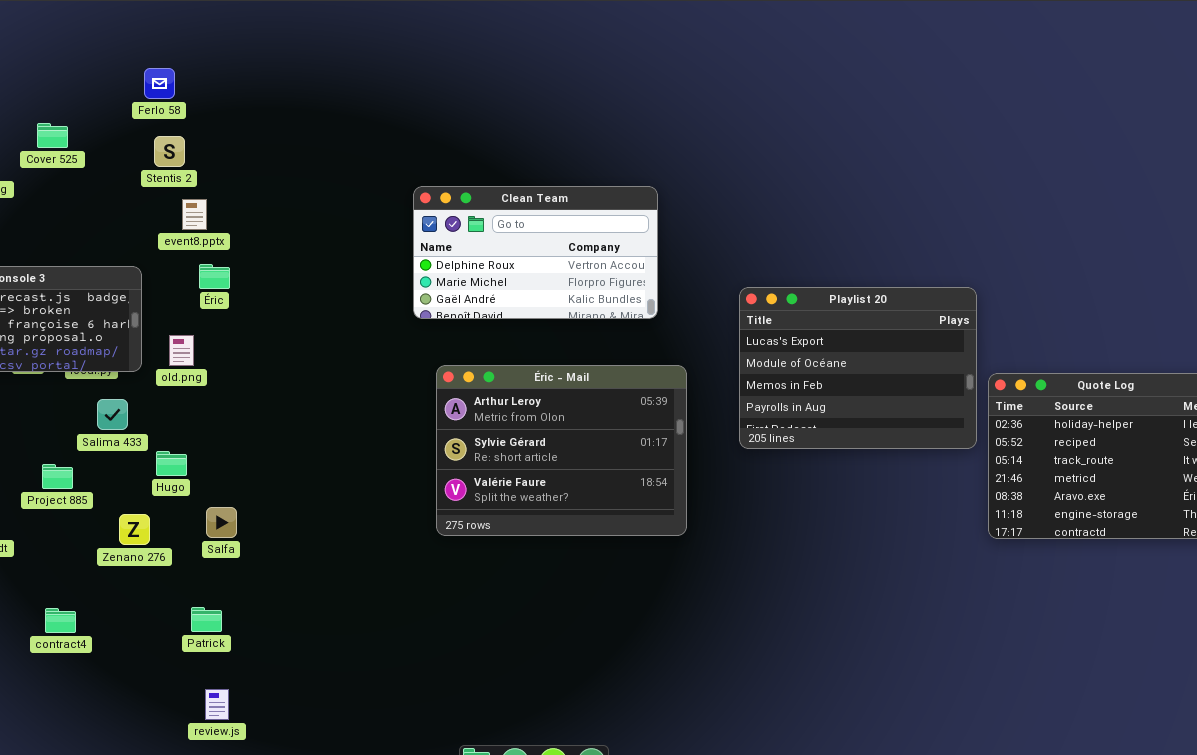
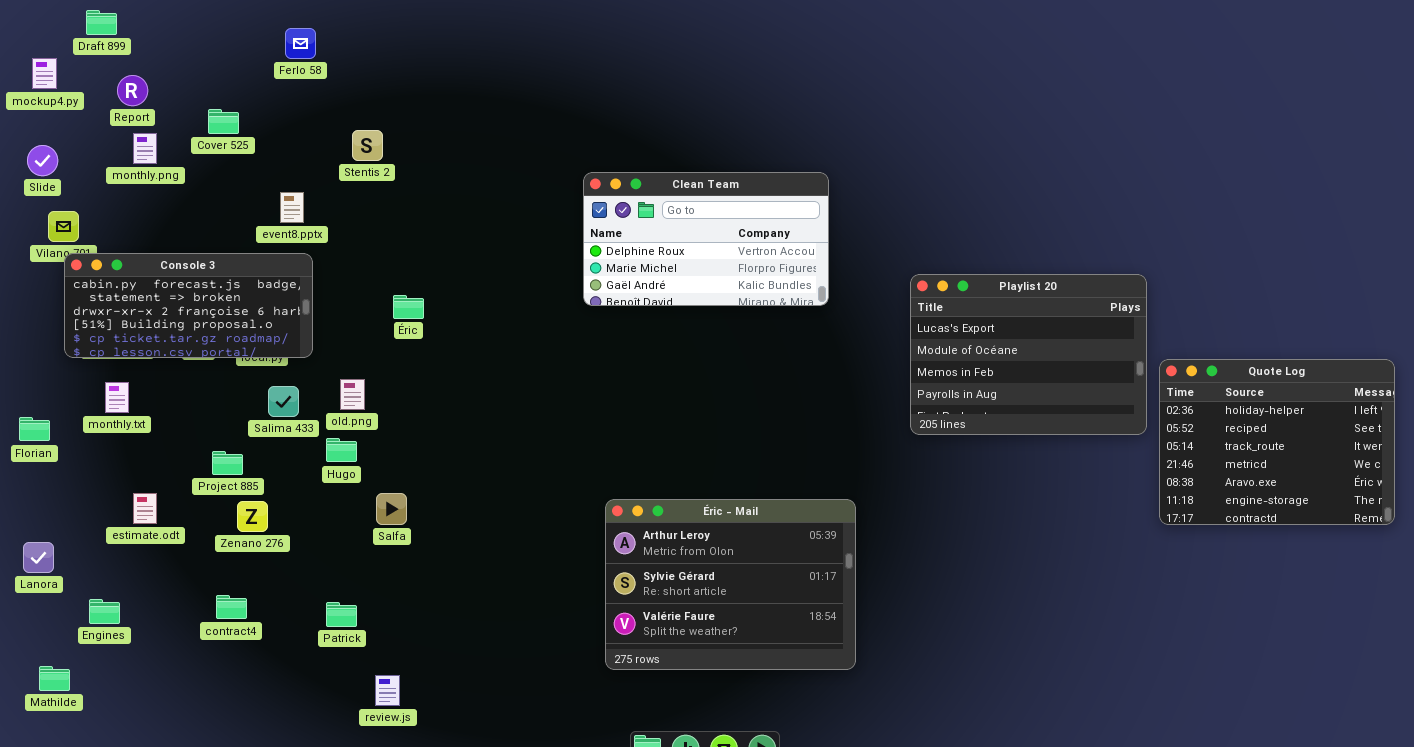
Ferlo 58: [144,68,175,99] -> [285,28,316,59], moved
Stentis 2: [154,136,185,167] -> [352,130,383,161], moved
event8.pptx: [182,199,207,230] -> [280,192,304,223], moved
Éric: [199,264,230,289] -> [393,295,424,319], moved
old.png: [169,335,194,366] -> [340,379,365,410], moved
Éric - Mail: [436,365,687,536] -> [605,499,856,670], moved
Zenano 276: [119,514,150,545] -> [237,501,268,532], moved
Patrick: [191,607,222,632] -> [326,602,357,627], moved

